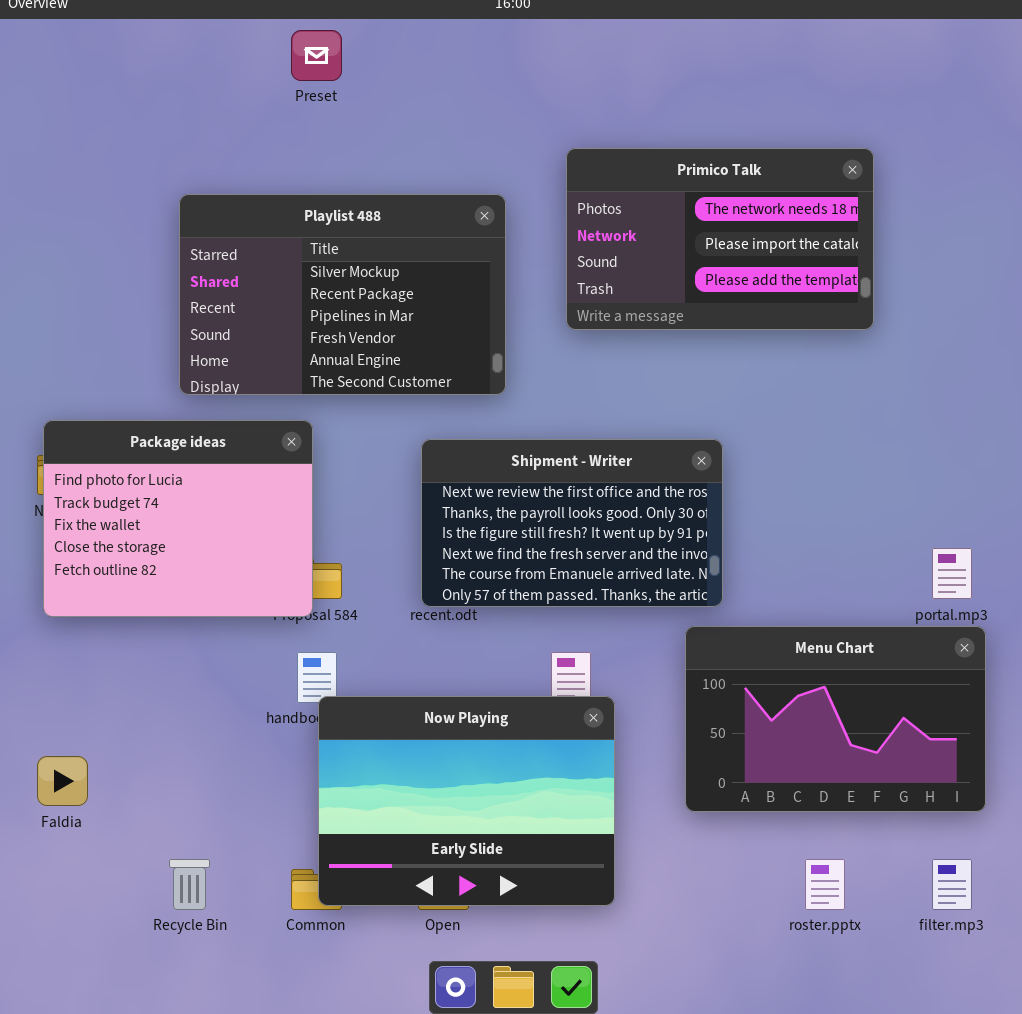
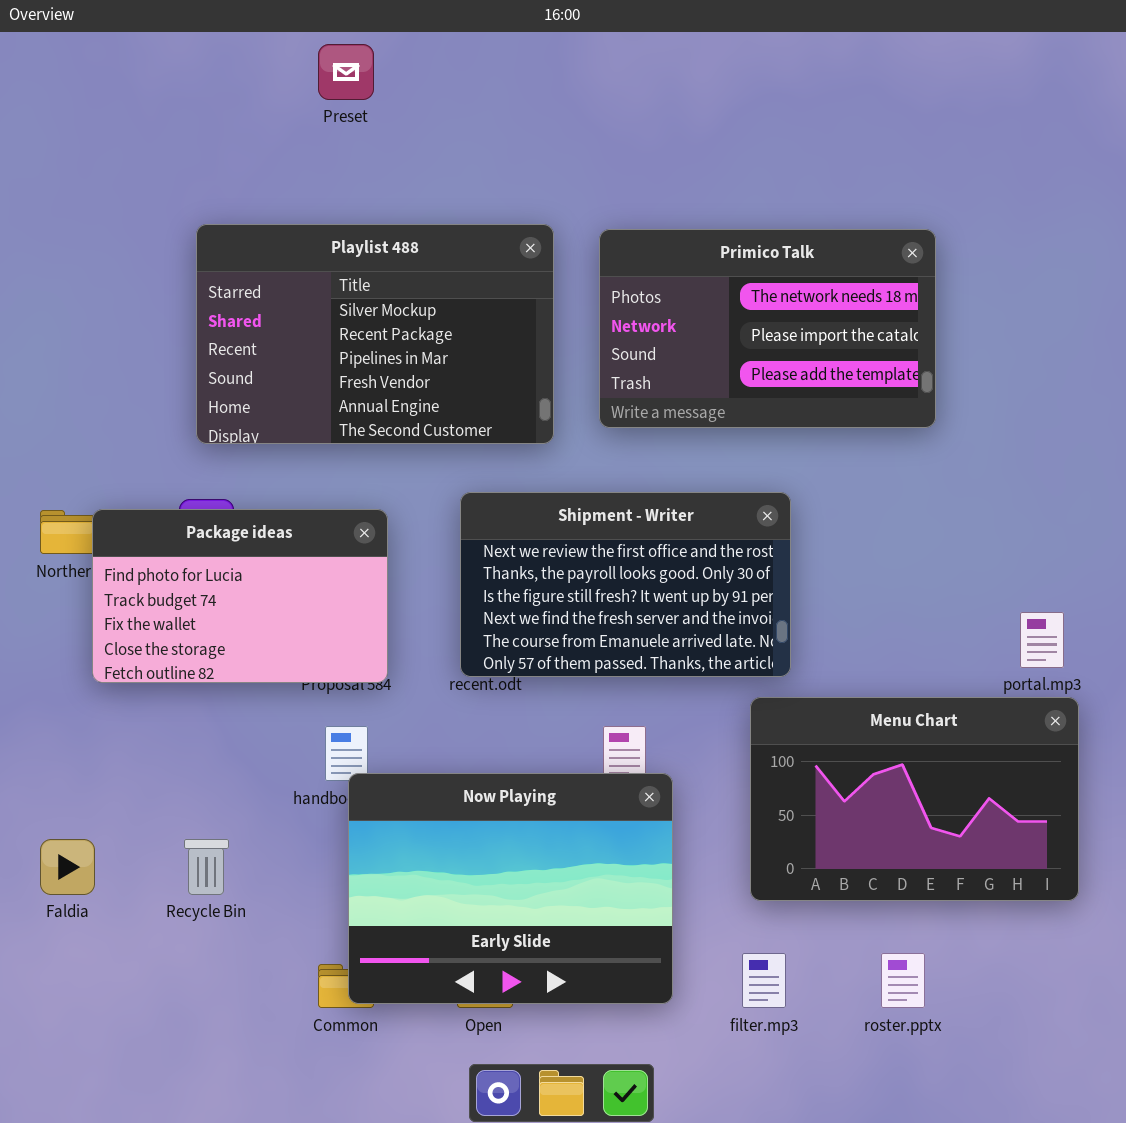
Primico Talk: [566,148,874,330] -> [599,229,936,428], moved
Package ideas: [43,420,313,617] -> [92,509,388,683], moved, resized
Recycle Bin: [169,859,210,910] -> [184,839,229,895], moved
filter.mp3: [932,859,972,910] -> [742,953,786,1008], moved

